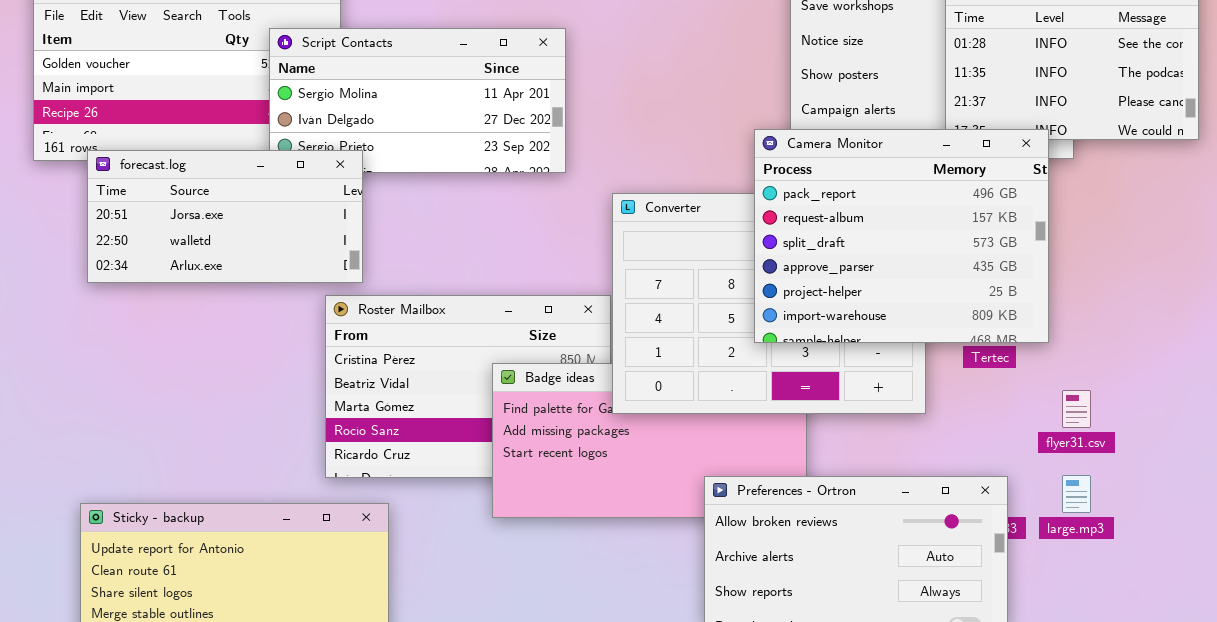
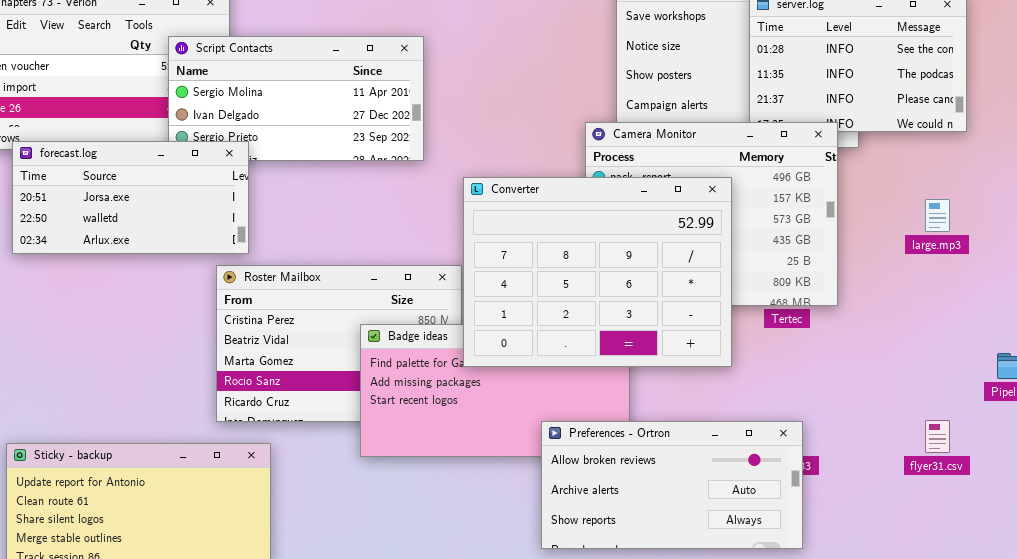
Converter: [612,193,926,414] -> [463,177,732,367], raised
flyer31.csv: [1062,390,1091,428] -> [925,420,950,453], moved
large.mp3: [1062,475,1091,513] -> [925,199,950,232], moved

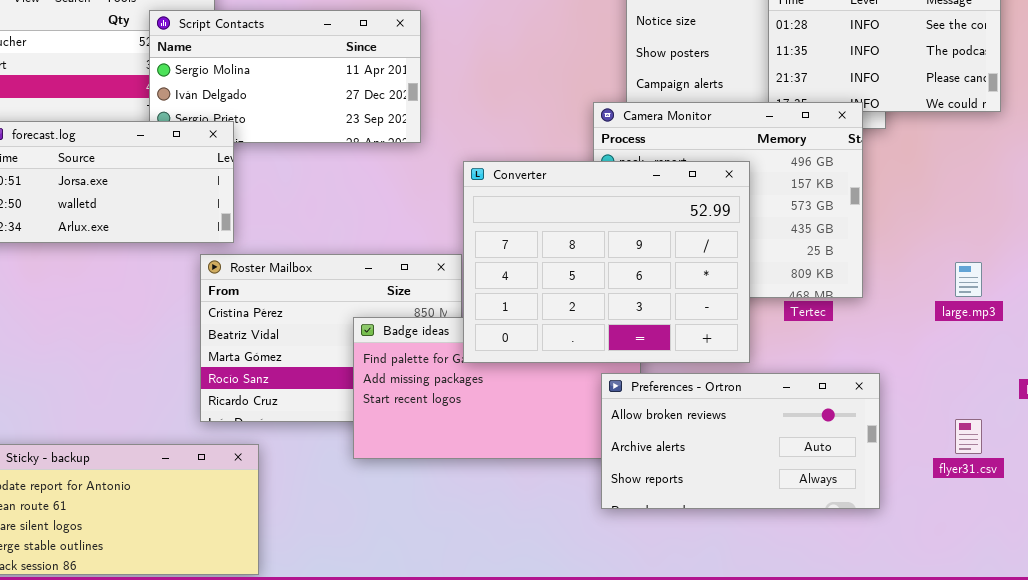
large.mp3: [925,199,950,232] -> [955,262,982,297], moved
Preferences - Ortron: [541,421,803,549] -> [601,373,880,509], moved

